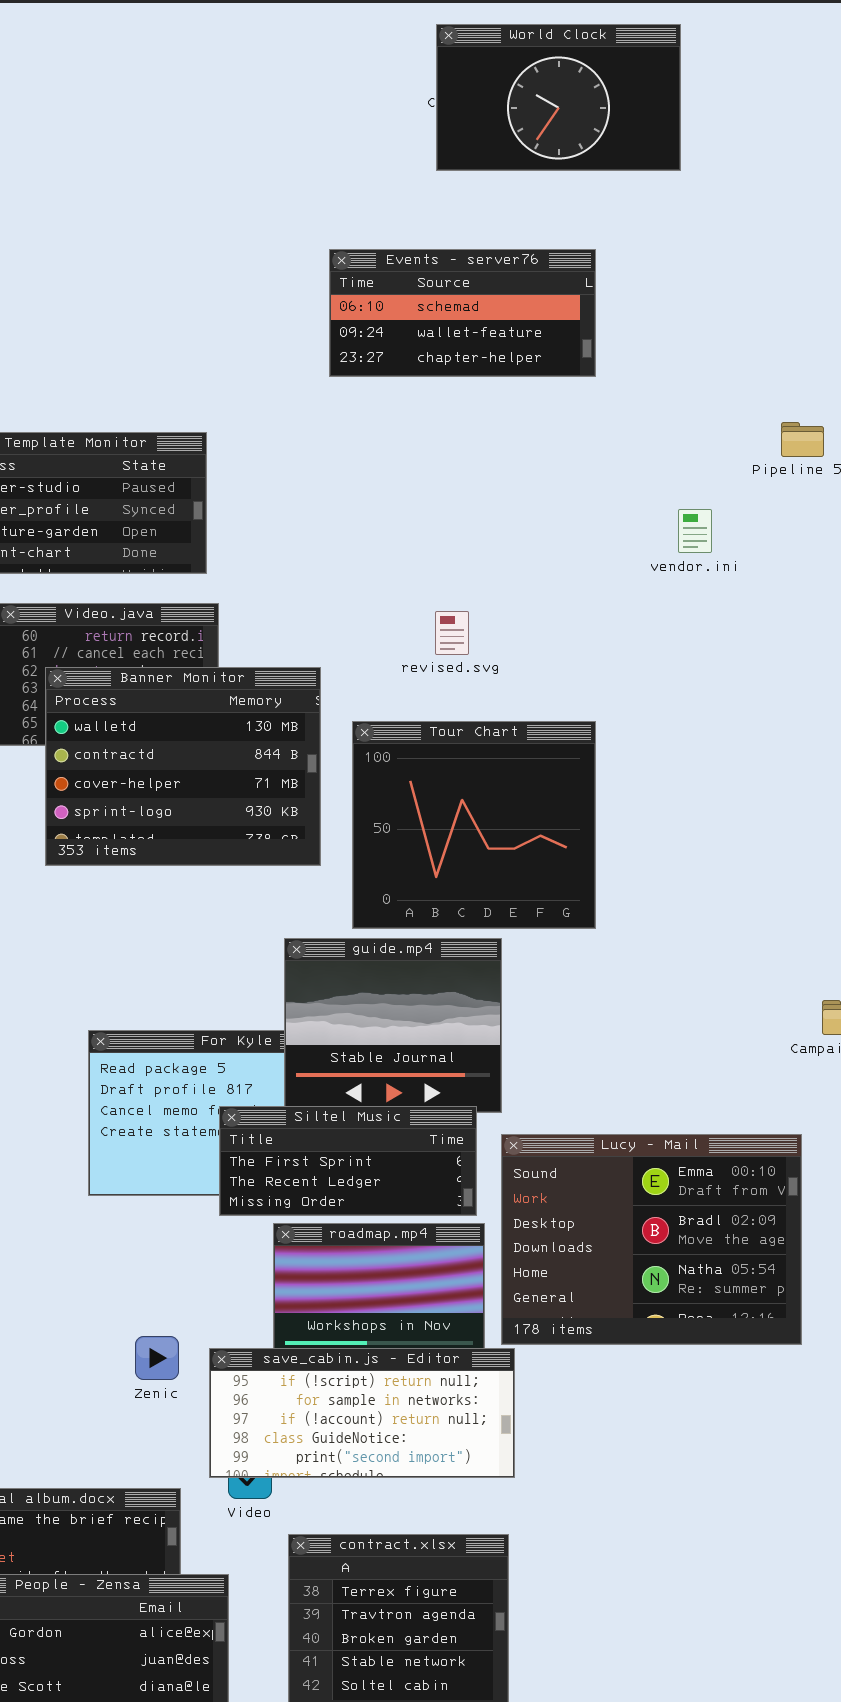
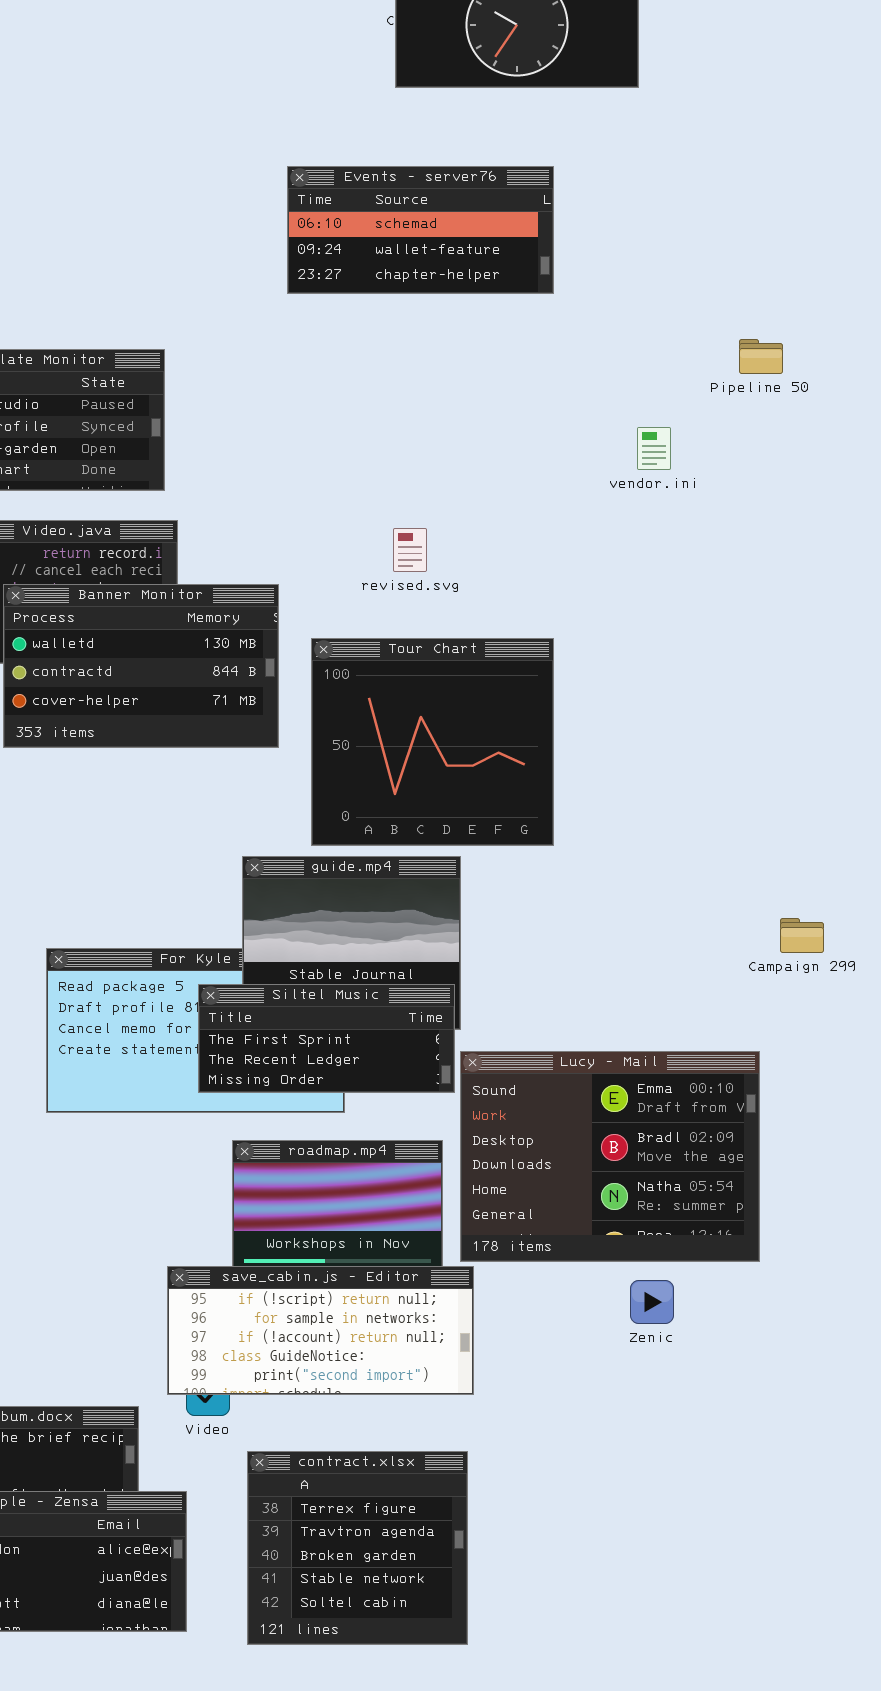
Banner Monitor: [45,667,321,866] -> [3,584,279,748], resized
Siltel Music: [219,1106,477,1216] -> [198,984,455,1093], moved
Zenic: [135,1336,179,1380] -> [630,1280,674,1324], moved

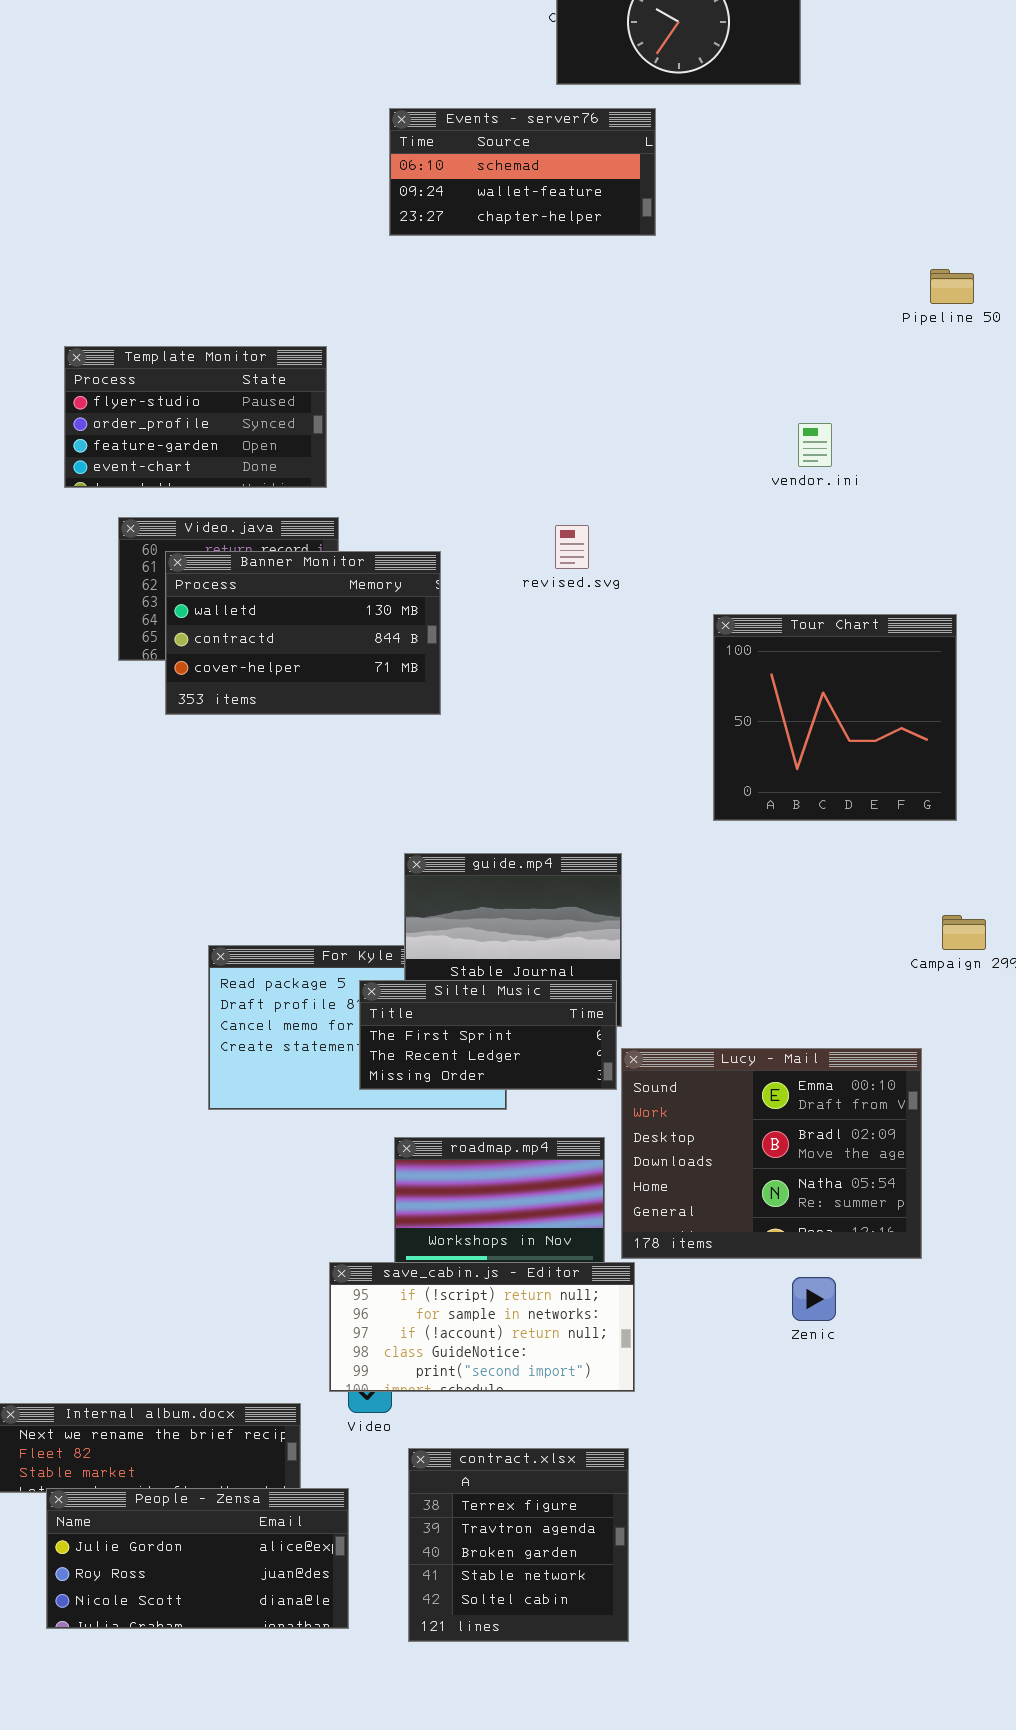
Events - server76: [287,166,554,294] -> [389,108,656,236], moved
Pipeline 50: [739,339,783,374] -> [930,269,974,304], moved
Banner Monitor: [3,584,279,748] -> [165,551,441,715], moved
Tour Chart: [311,638,554,846] -> [713,614,957,821], moved

